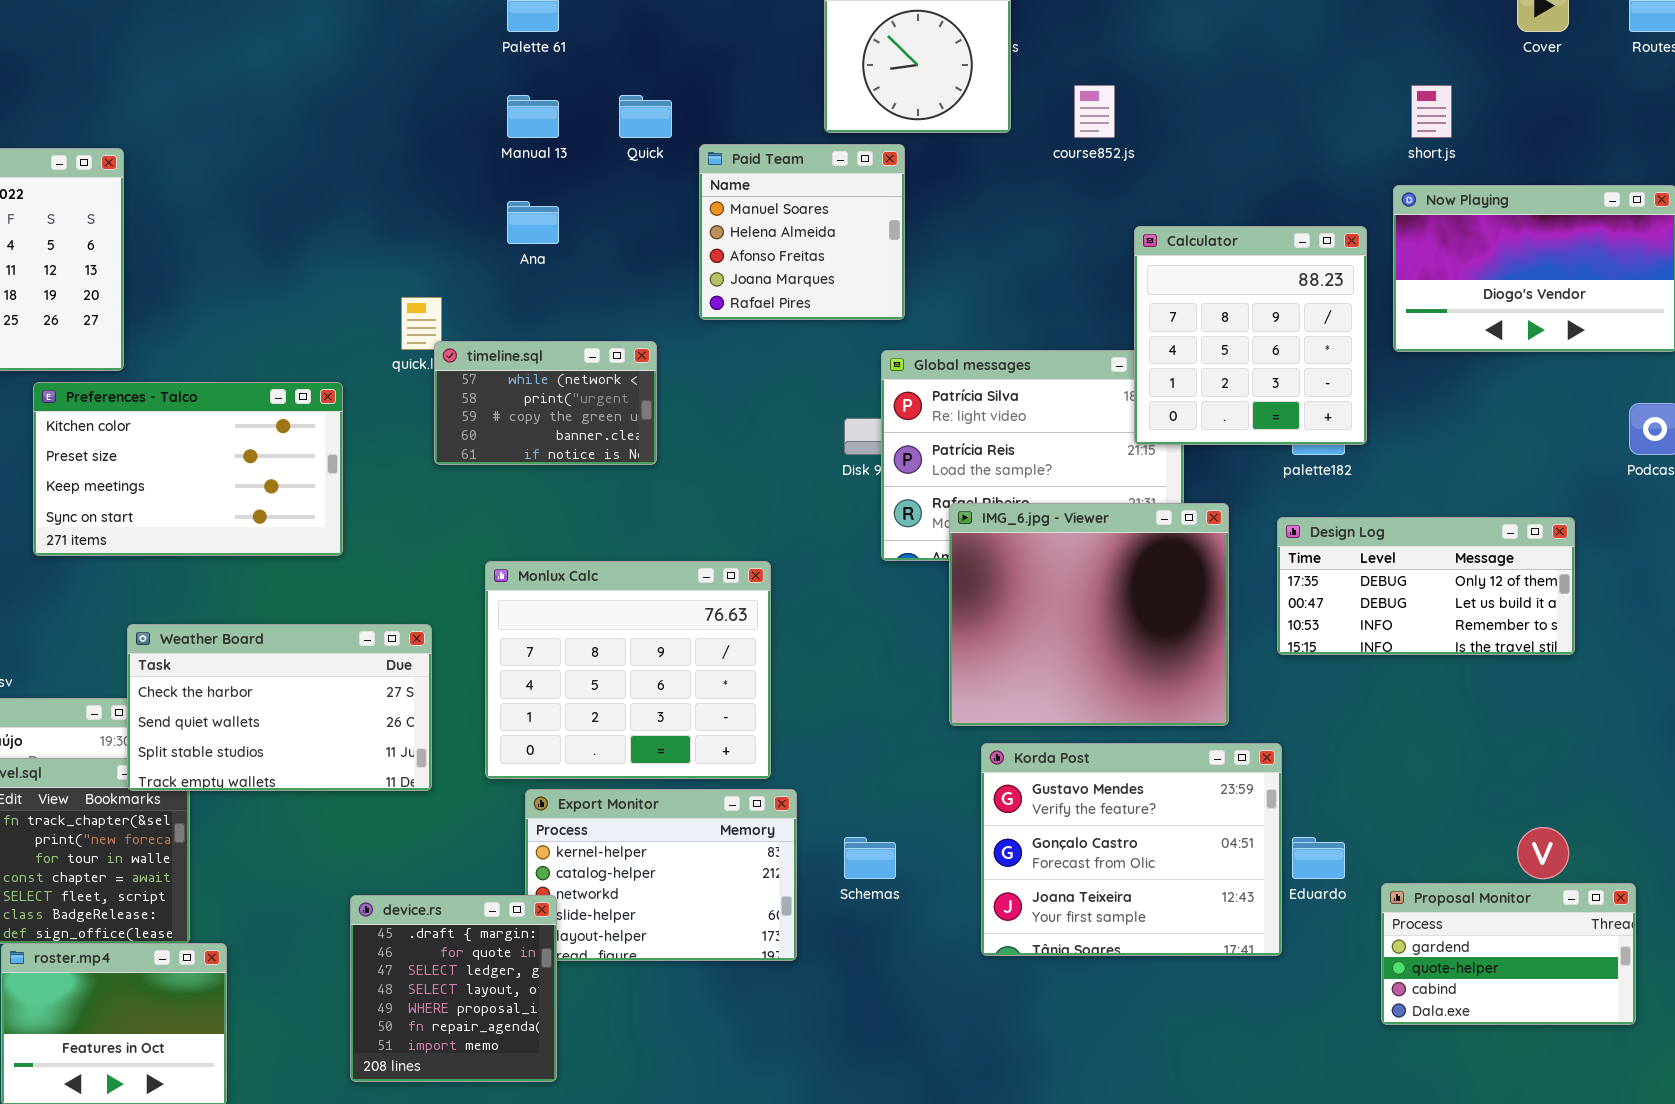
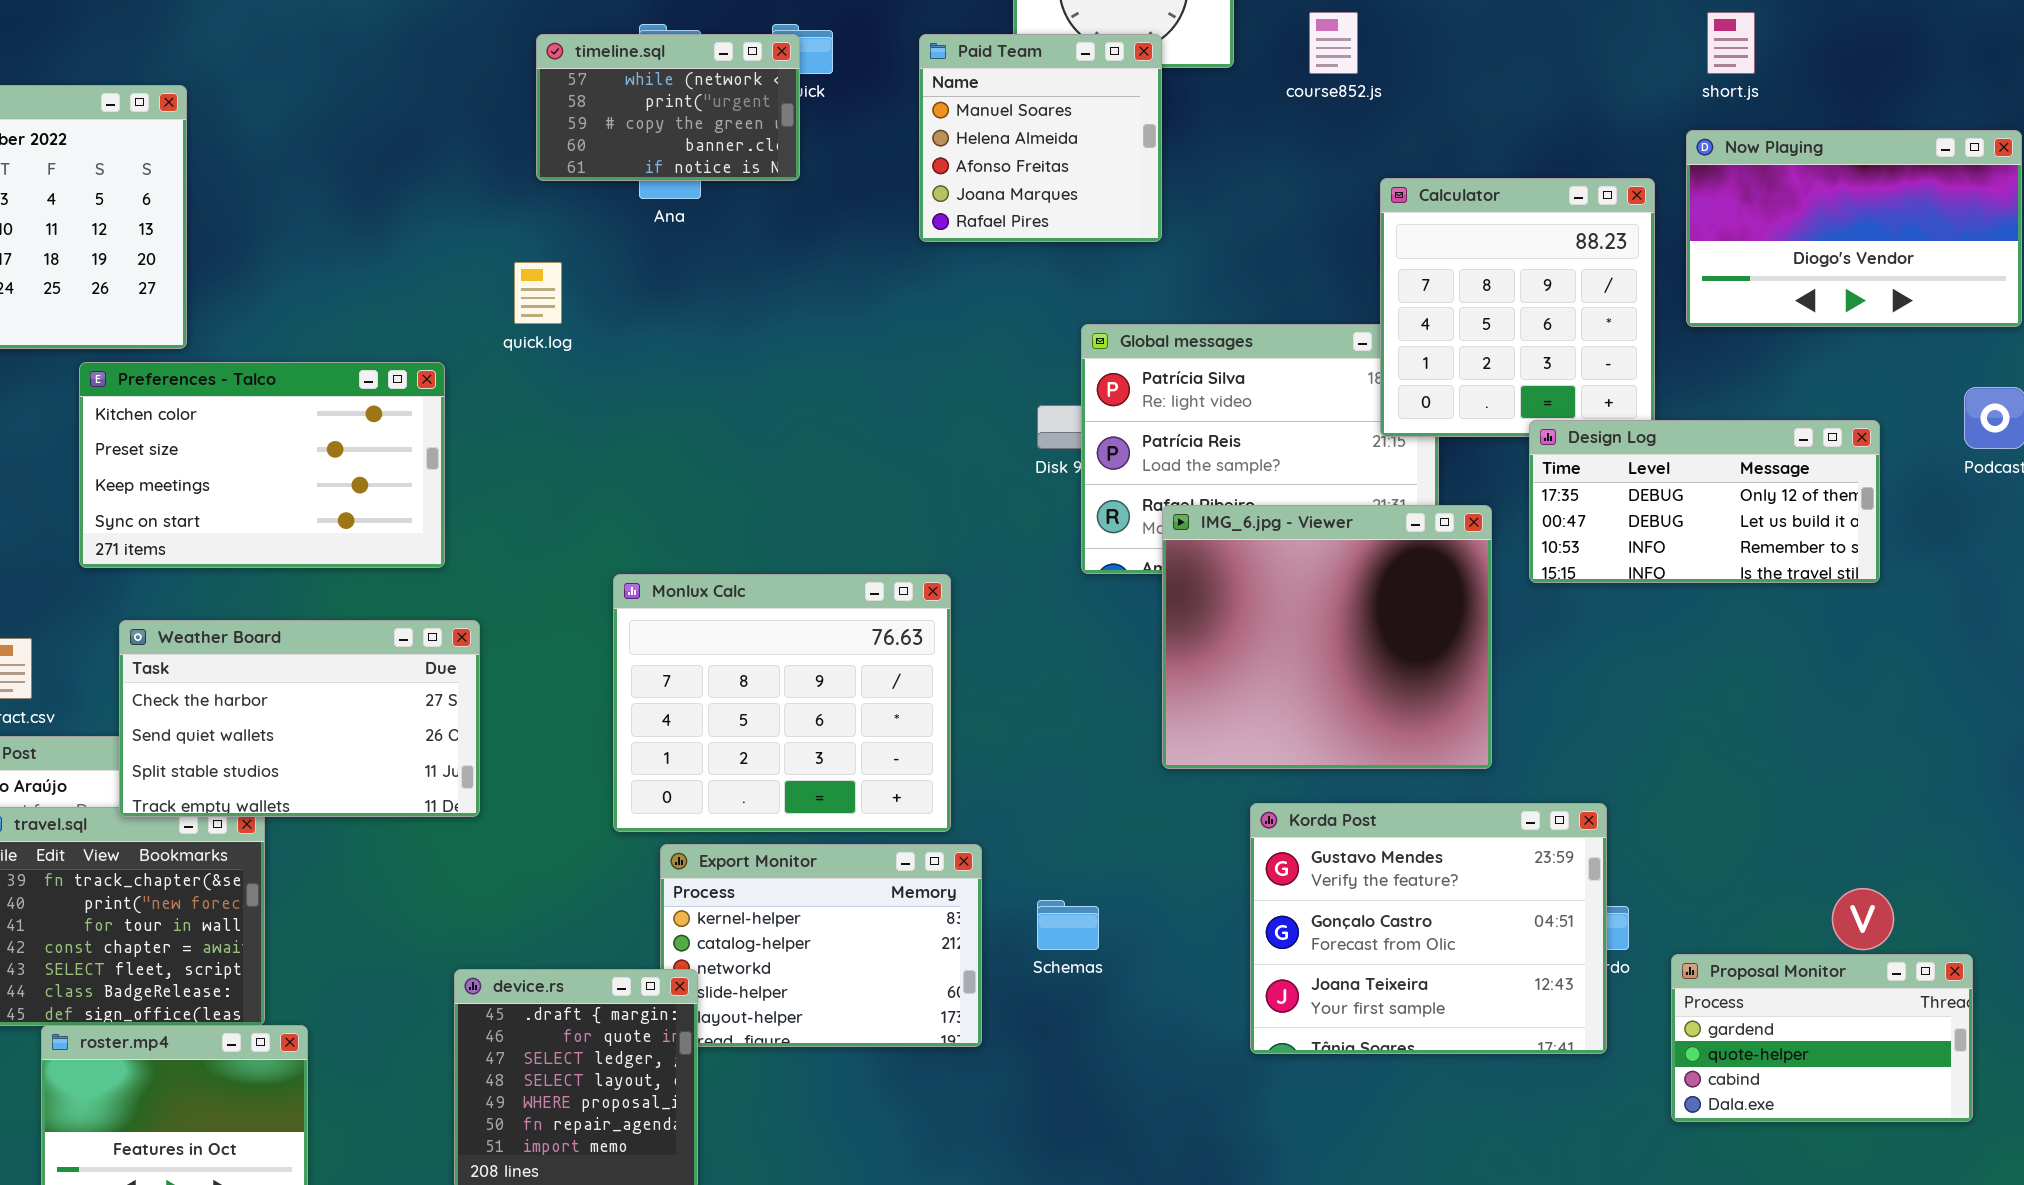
Paid Team: [699,144,905,320] -> [919,34,1162,242], moved
timeline.sql: [434,341,657,465] -> [536,34,800,181], moved
Design Log: [1277,517,1575,655] -> [1529,420,1880,583], moved
Weather Board: [127,624,432,791] -> [119,620,480,817], moved
Korda Post: [981,743,1282,956] -> [1250,803,1607,1054], moved

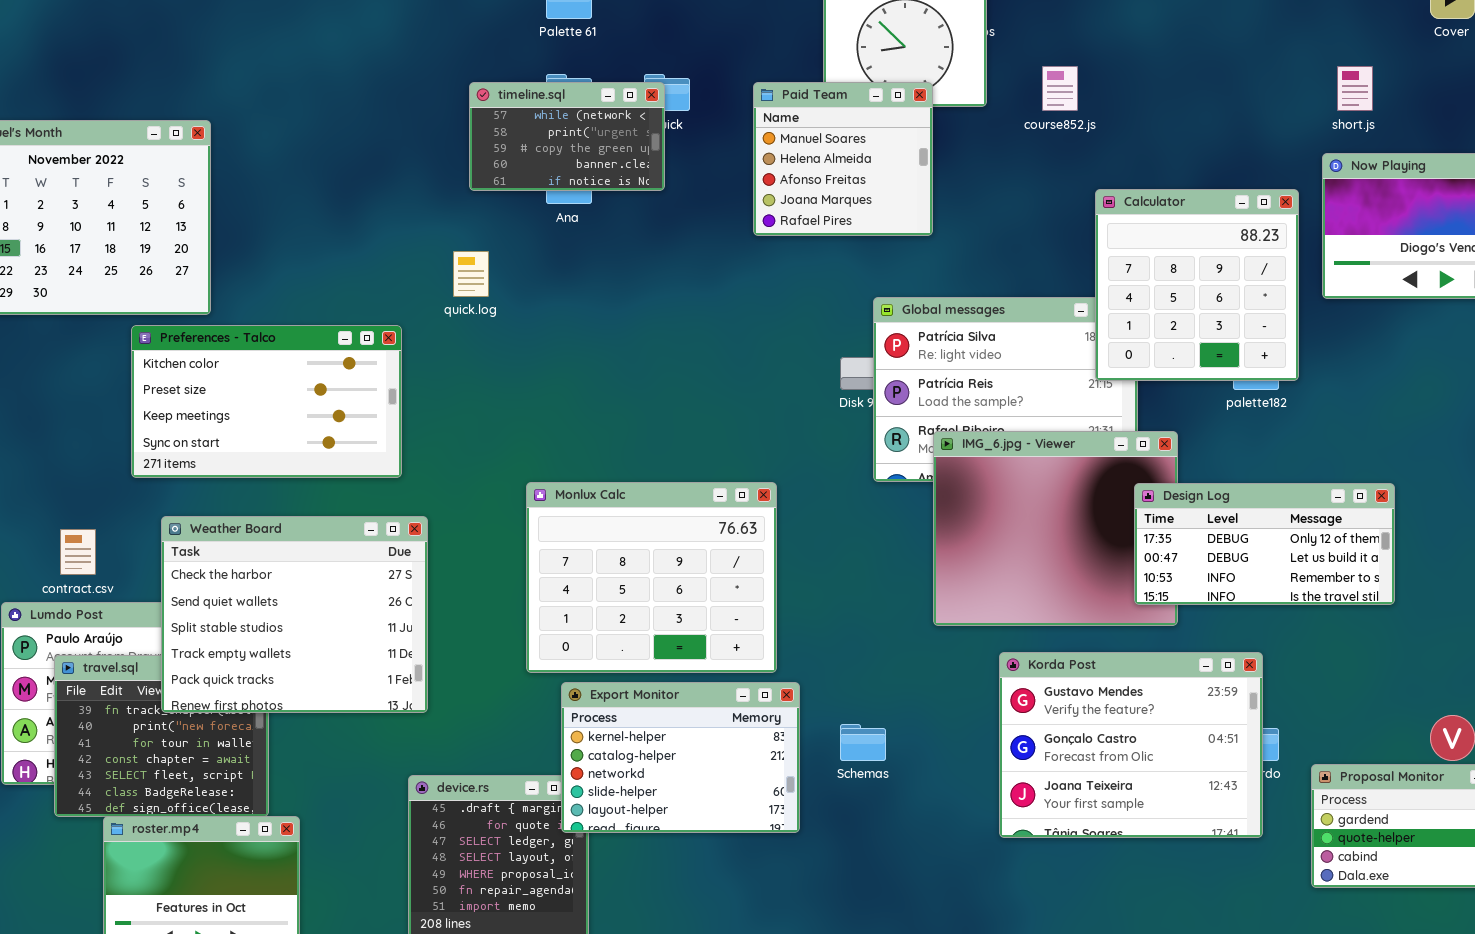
Design Log: [1529,420,1880,583] -> [1134,483,1395,605], moved
Weather Board: [119,620,480,817] -> [161,516,428,713], resized
Export Monitor: [660,844,982,1047] -> [561,682,800,833], raised

